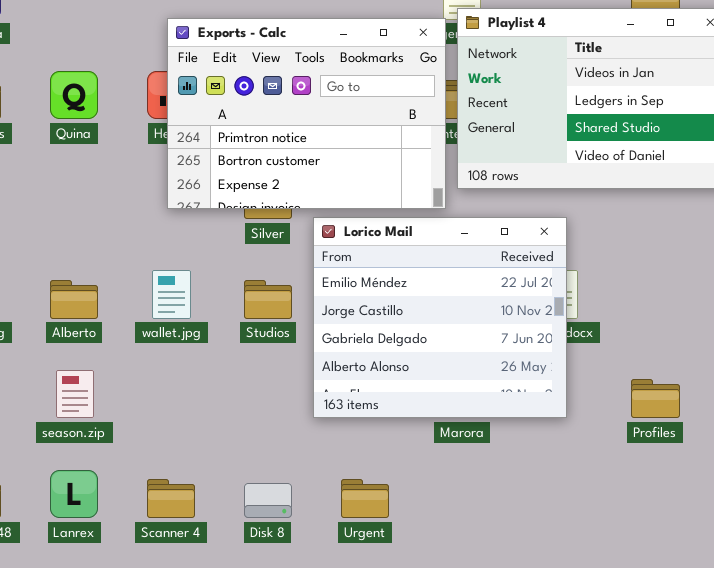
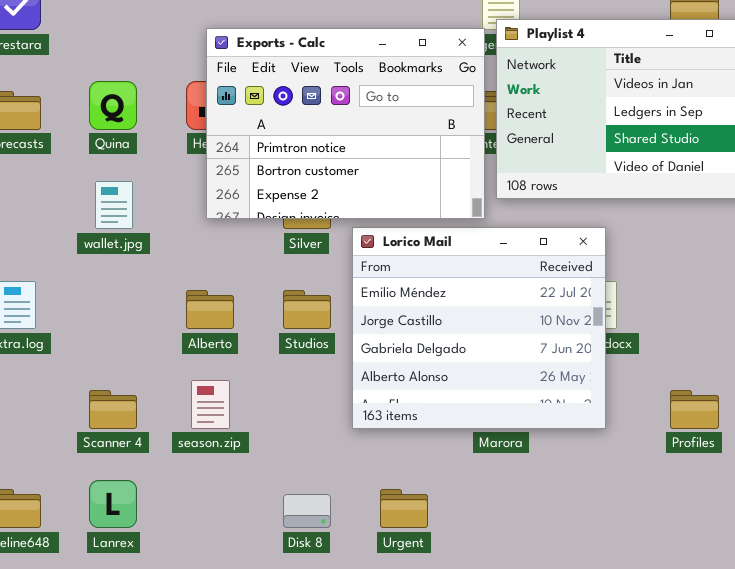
wallet.jpg: [152,270,191,319] -> [95,181,133,229], moved
Alberto: [50,280,98,319] -> [186,290,234,329], moved
season.zip: [56,370,94,418] -> [191,380,230,429], moved
Scanner 4: [147,479,195,518] -> [89,390,137,429], moved

